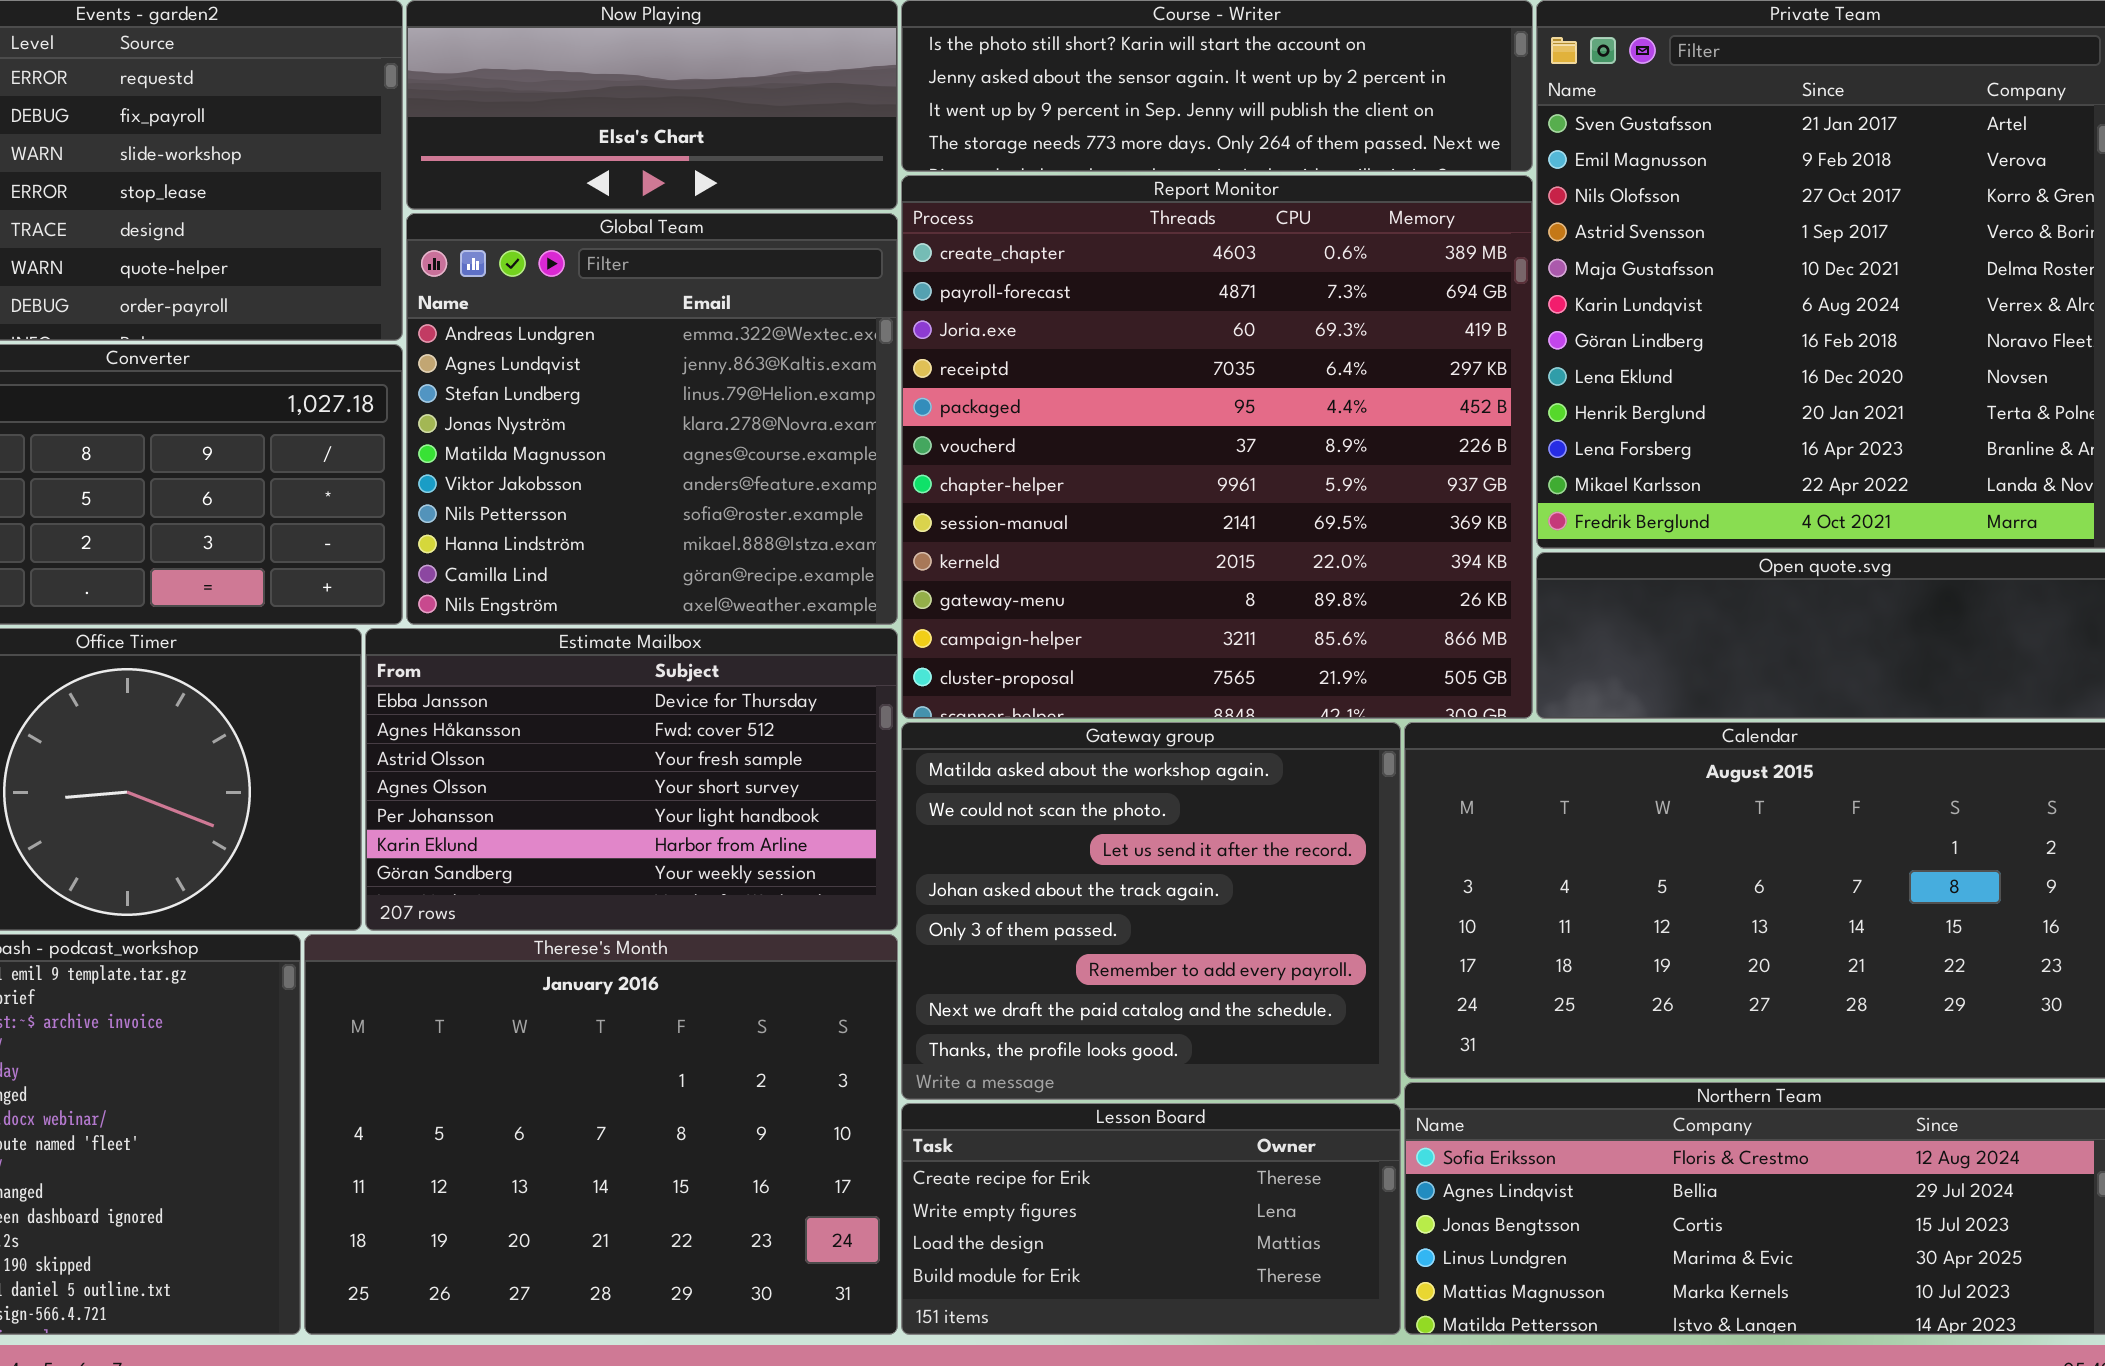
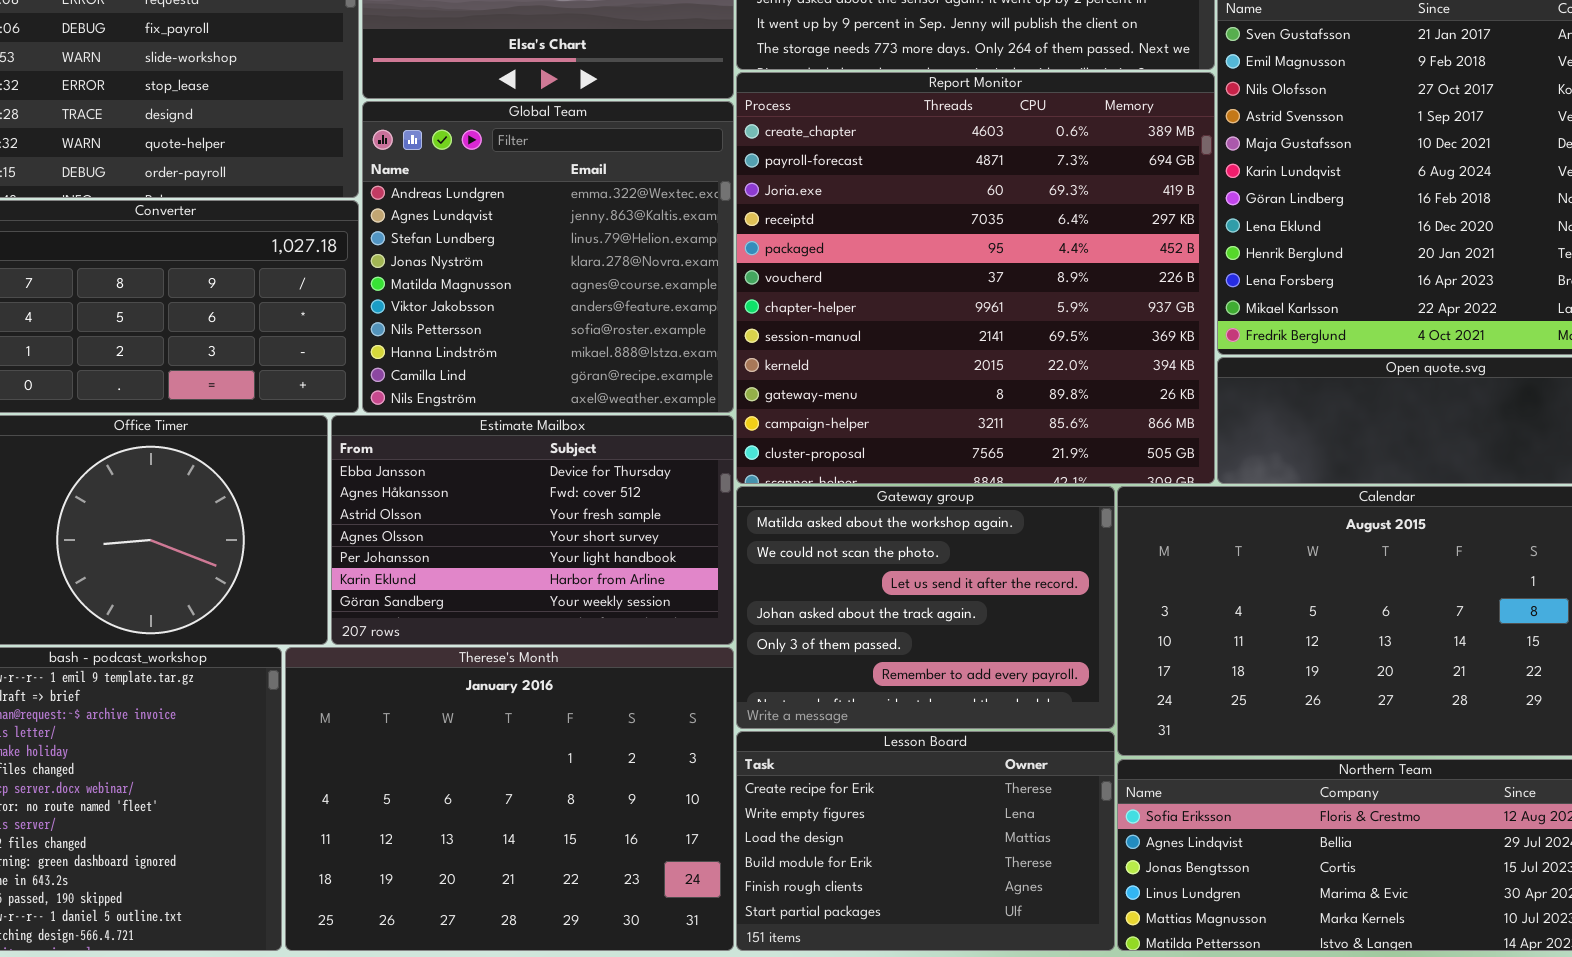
Gateway group: [901,722,1401,1100] -> [736,486,1115,729], resized
Lesson Board: [901,1103,1401,1335] -> [736,731,1115,951], resized

